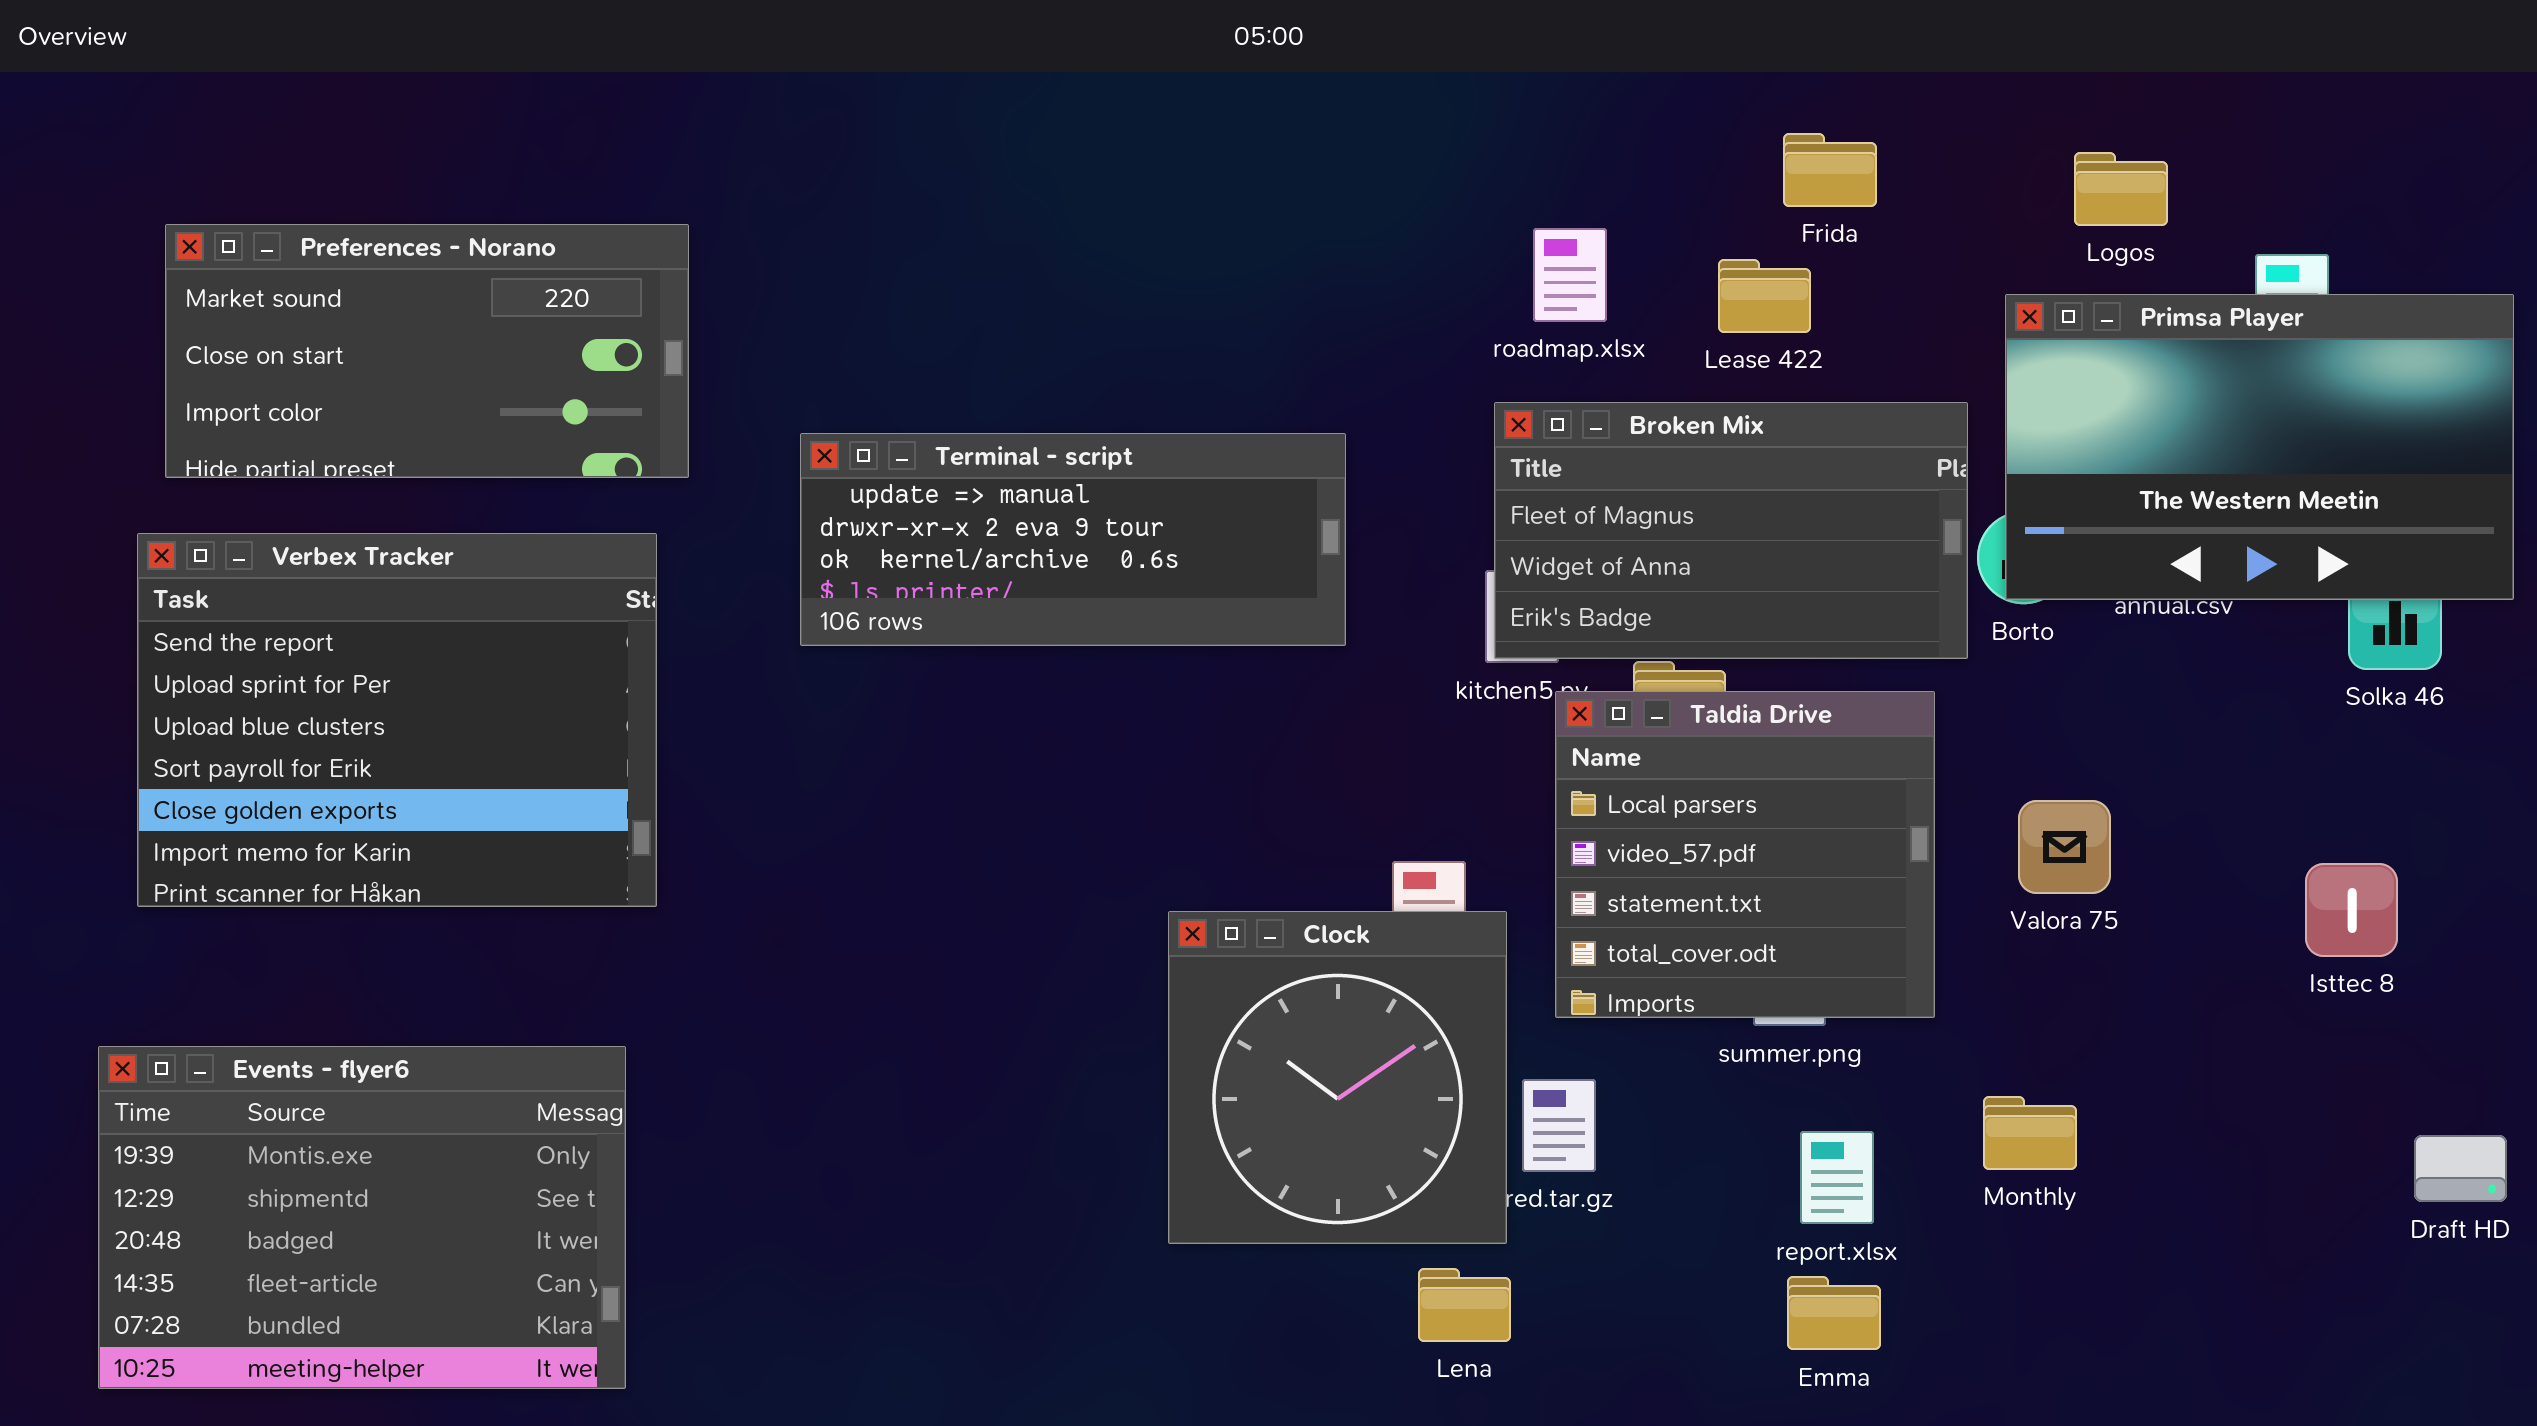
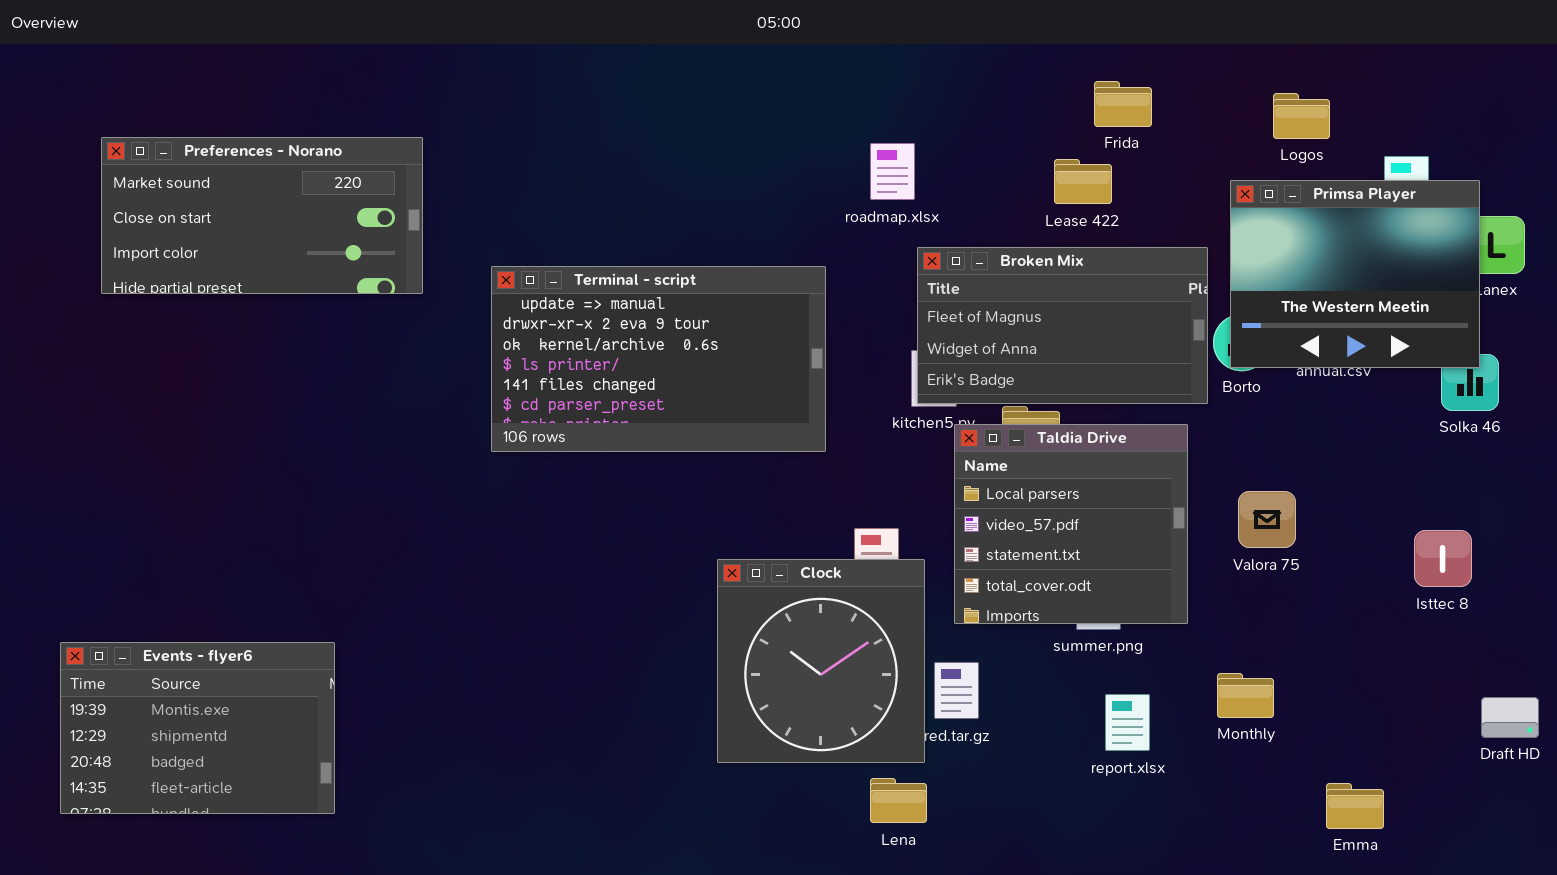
roadmap.xlsx: [1533,228,1607,322] -> [870,143,915,200], moved
Primsa Player: [2005,294,2514,600] -> [1230,180,1480,368], resized
Terminal - script: [800,433,1346,646] -> [491,266,826,452], resized
Verbex Tracker: [137,533,657,907] -> none, closed
Events - flyer6: [98,1046,626,1389] -> [60,642,335,814], resized
Emma: [1787,1276,1881,1350] -> [1326,783,1384,829], moved

